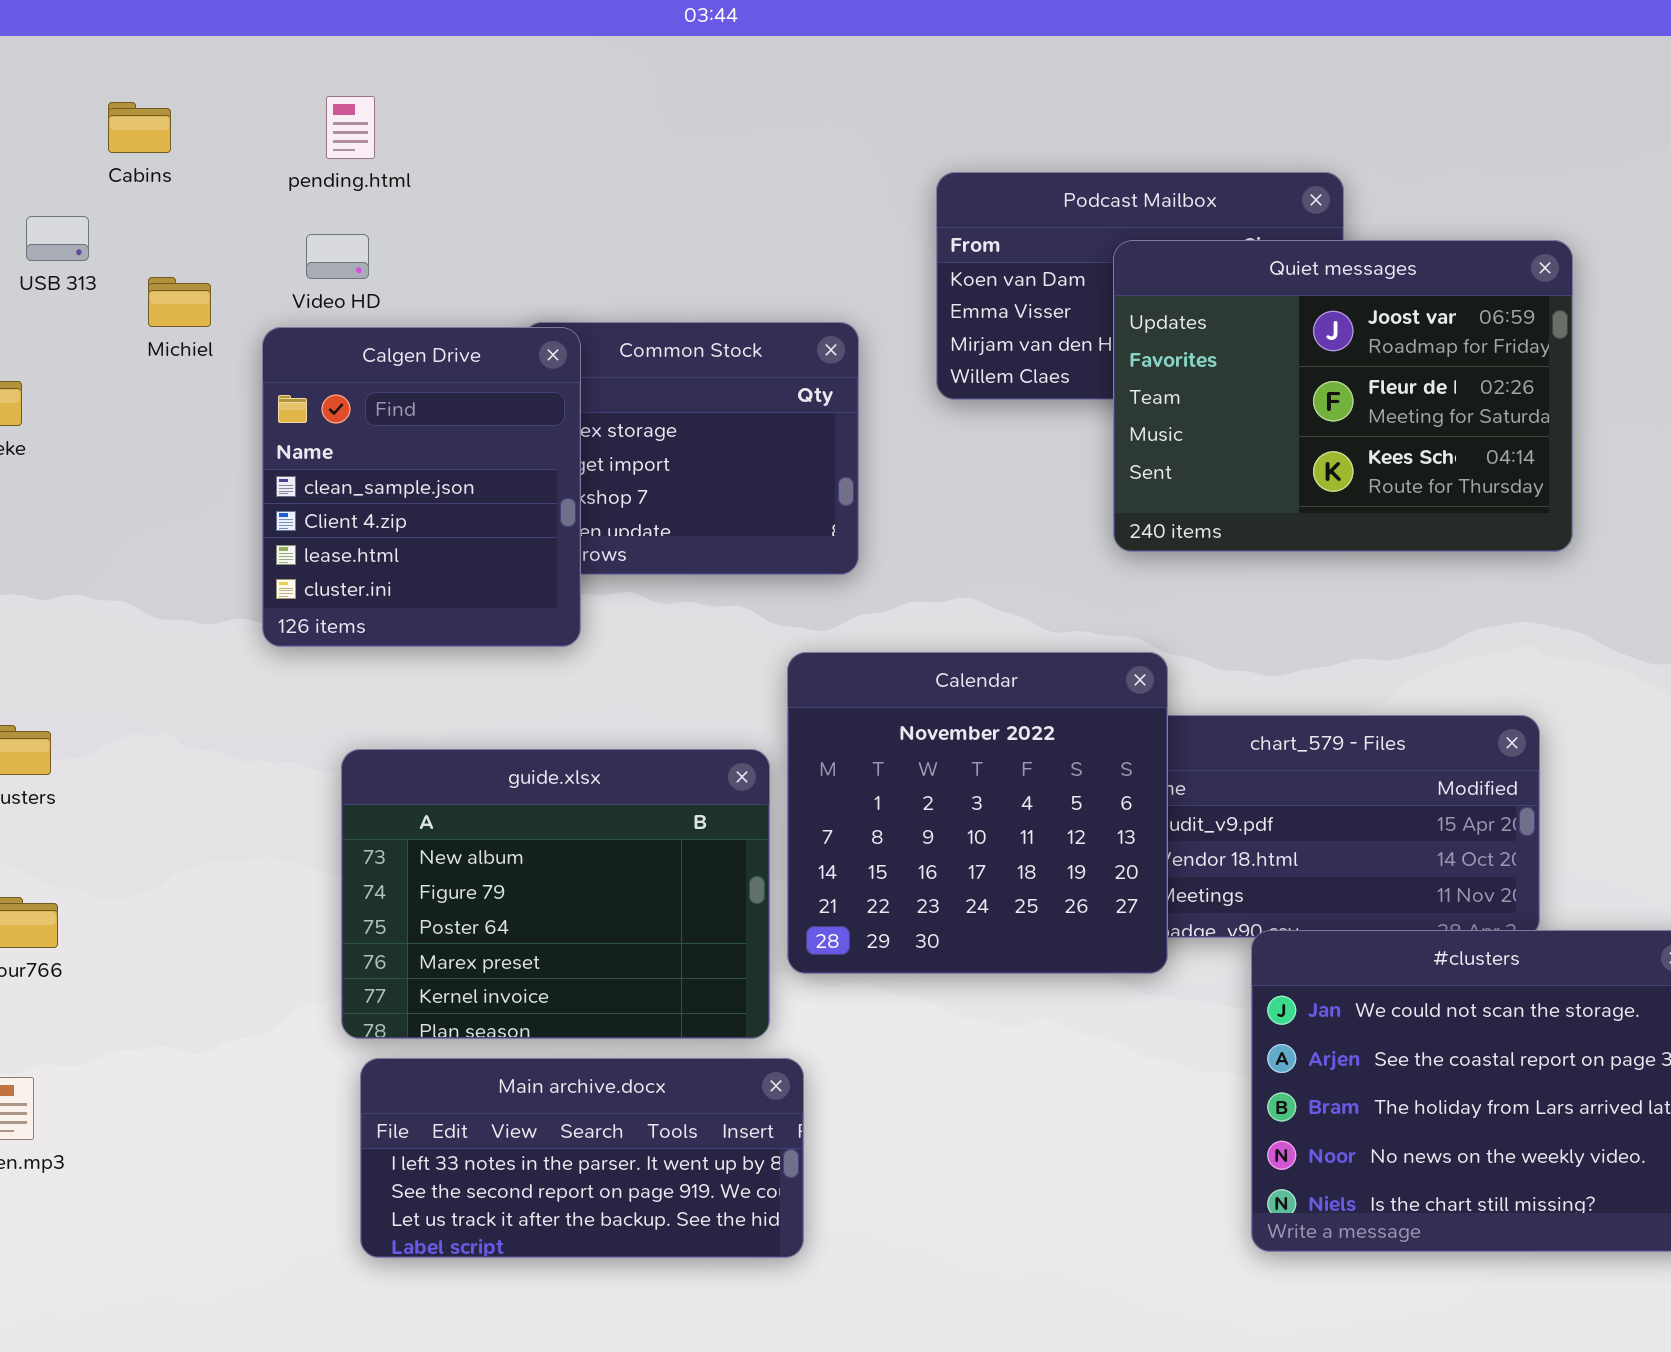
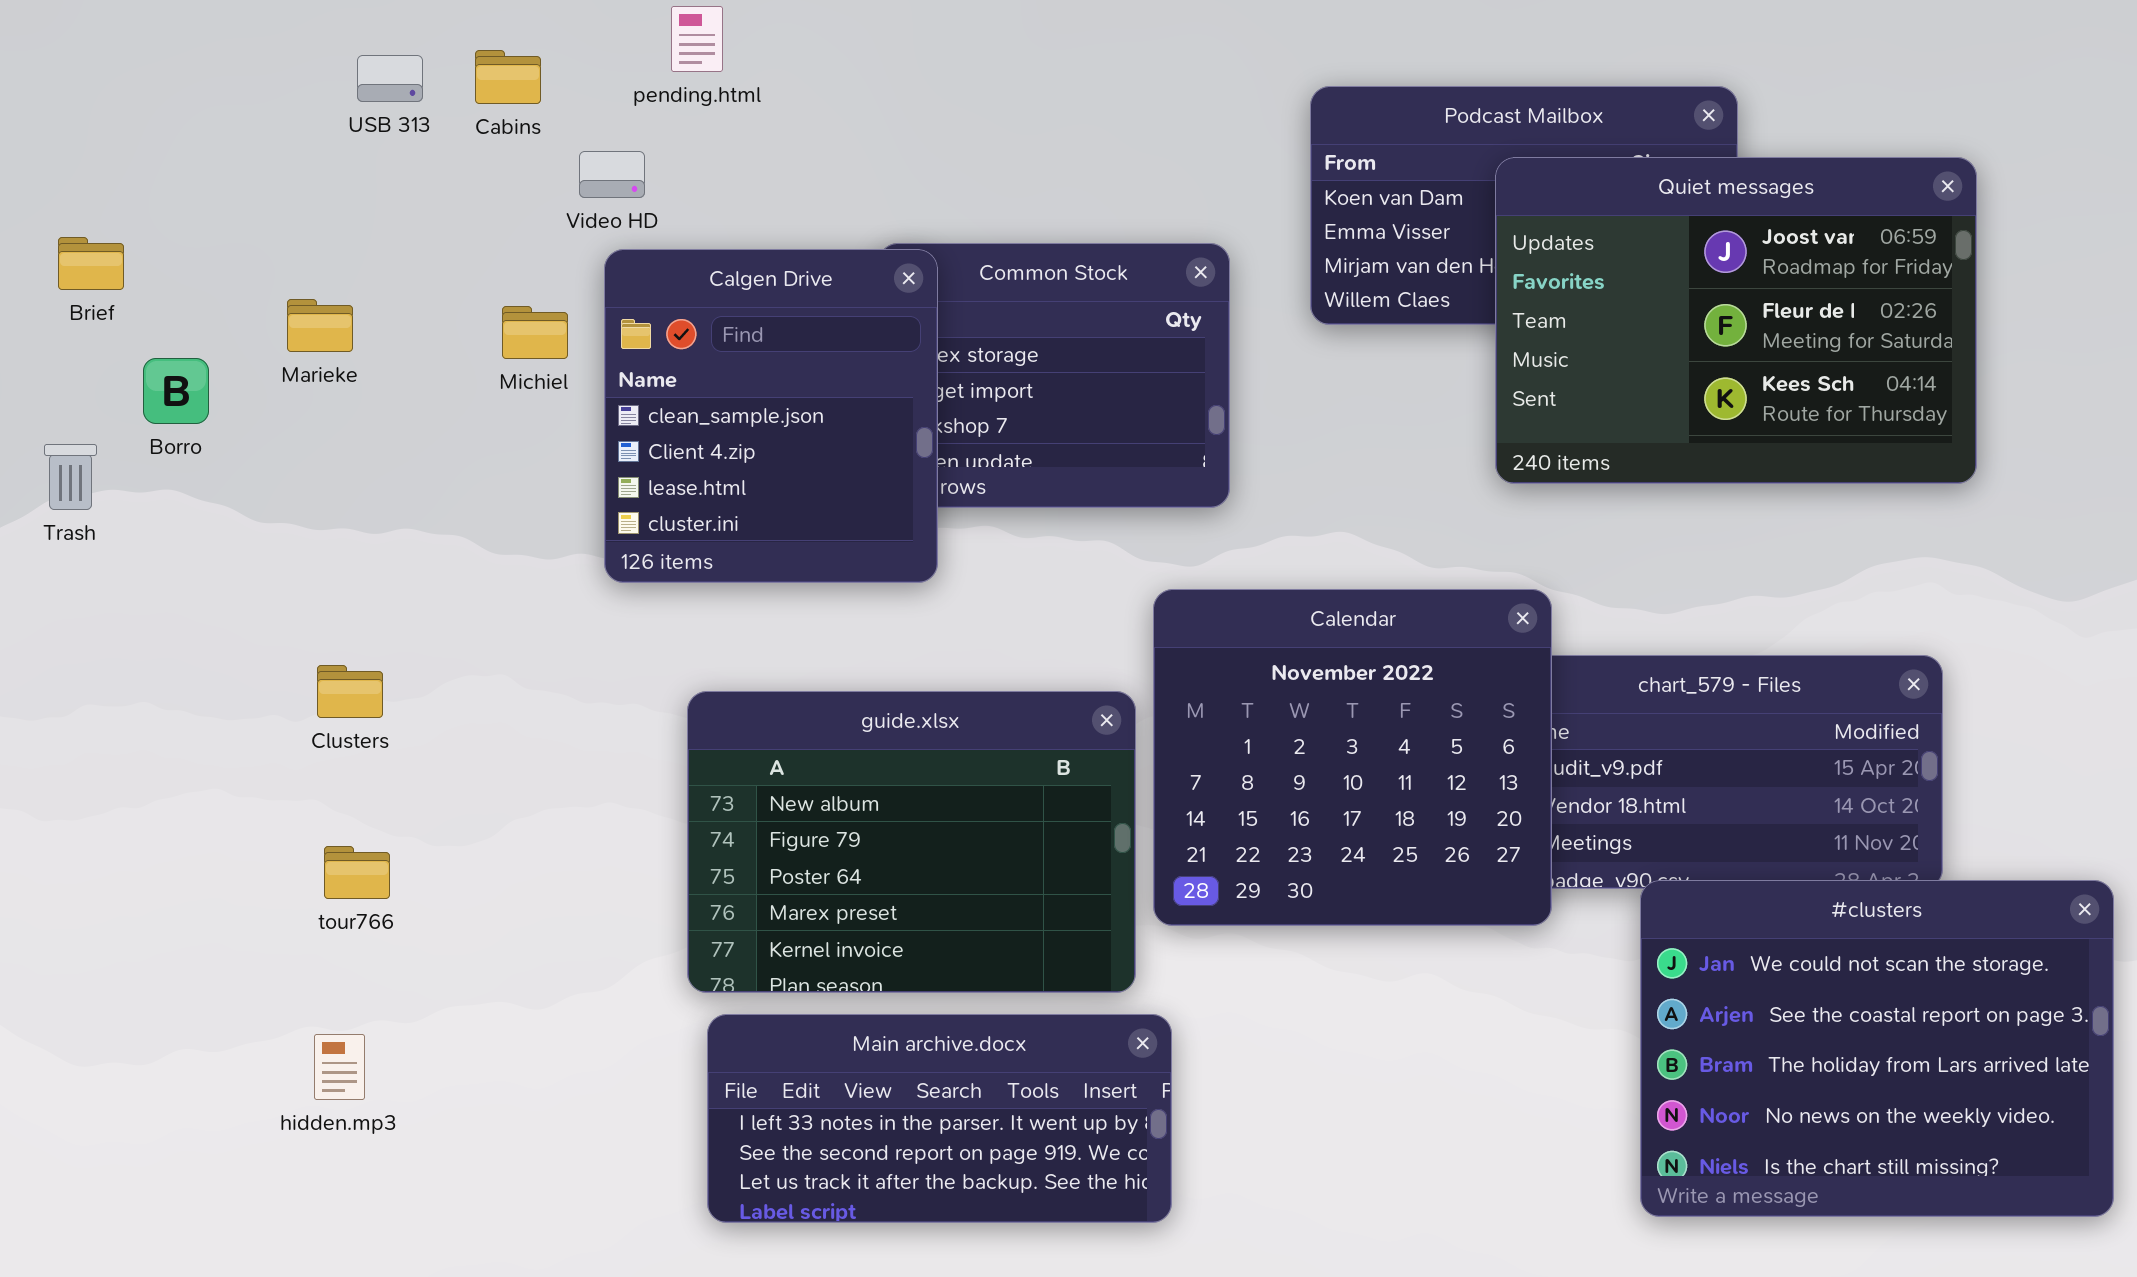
Cabins: [108,102,171,153] -> [475,50,541,104], moved
USB 313: [26,216,89,261] -> [357,55,423,102], moved
Video HD: [306,234,369,279] -> [579,151,645,198], moved
Michiel: [148,277,211,327] -> [502,306,568,359], moved

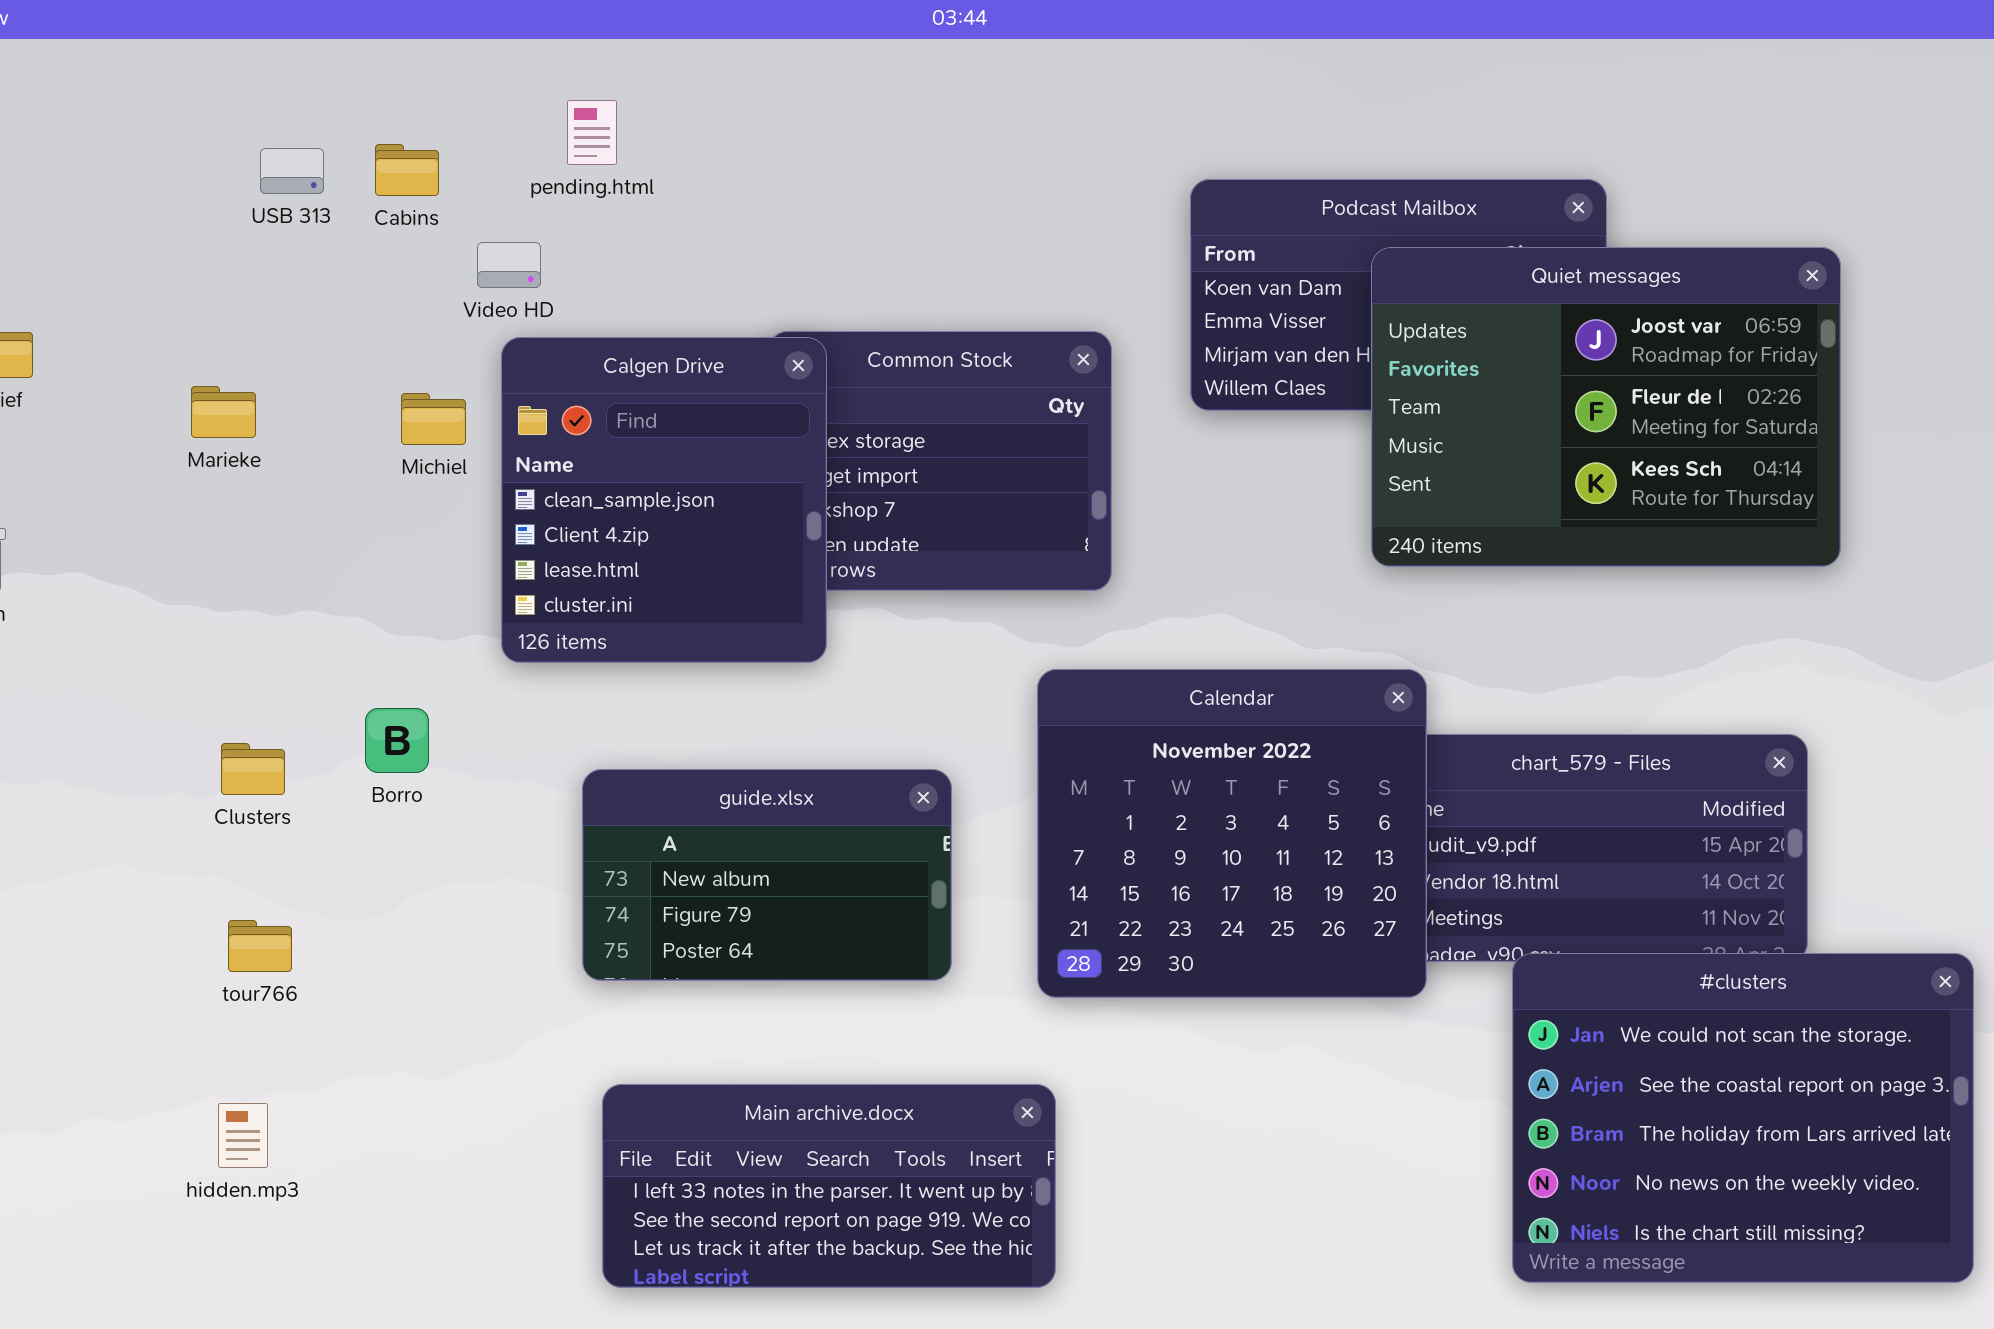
Borro: [143,358,209,424] -> [365,708,429,773], moved
guide.xlsx: [687,691,1136,993] -> [582,769,952,981], resized

